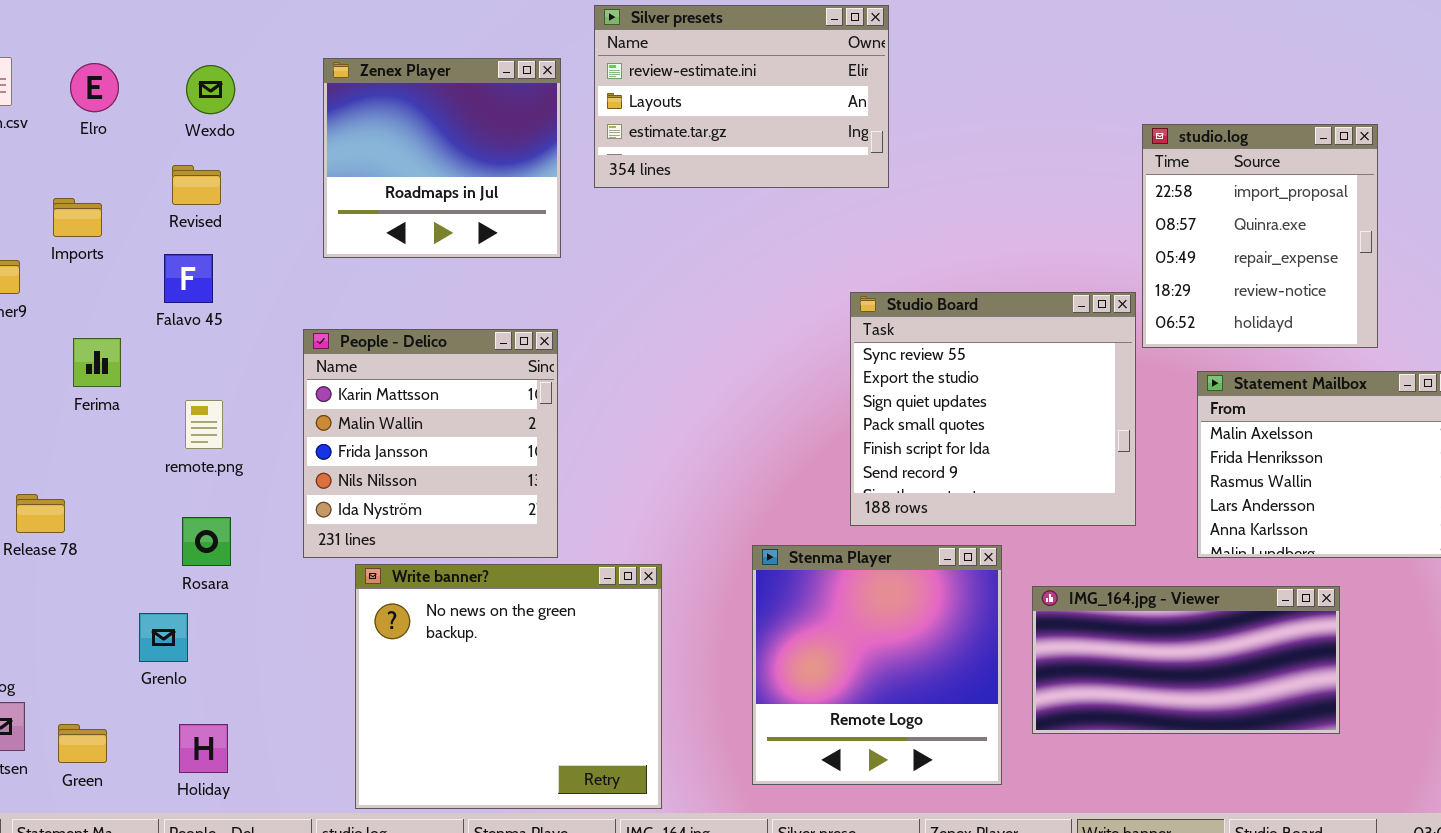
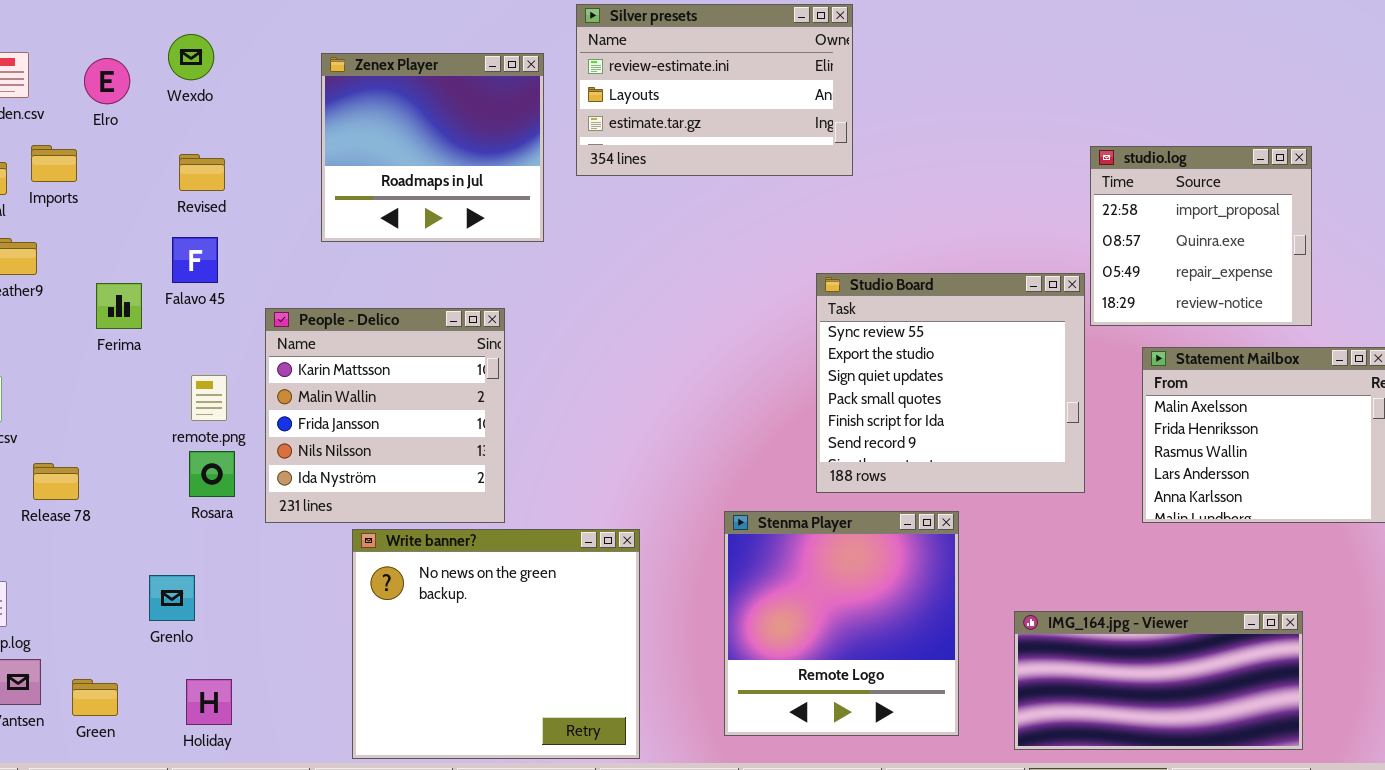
Wexdo: [186,65,235,114] -> [168,34,214,80], moved
studio.log: [1142,124,1378,348] -> [1090,146,1312,326], resized
Imports: [53,198,102,237] -> [31,145,77,182], moved
People - Delico: [303,329,558,558] -> [265,308,505,523], moved
Ferima: [73,338,121,387] -> [96,283,142,329], moved
Rosara: [182,517,231,566] -> [189,451,235,497], moved
IMG_164.jpg - Viewer: [1032,586,1340,734] -> [1014,611,1303,750], moved

